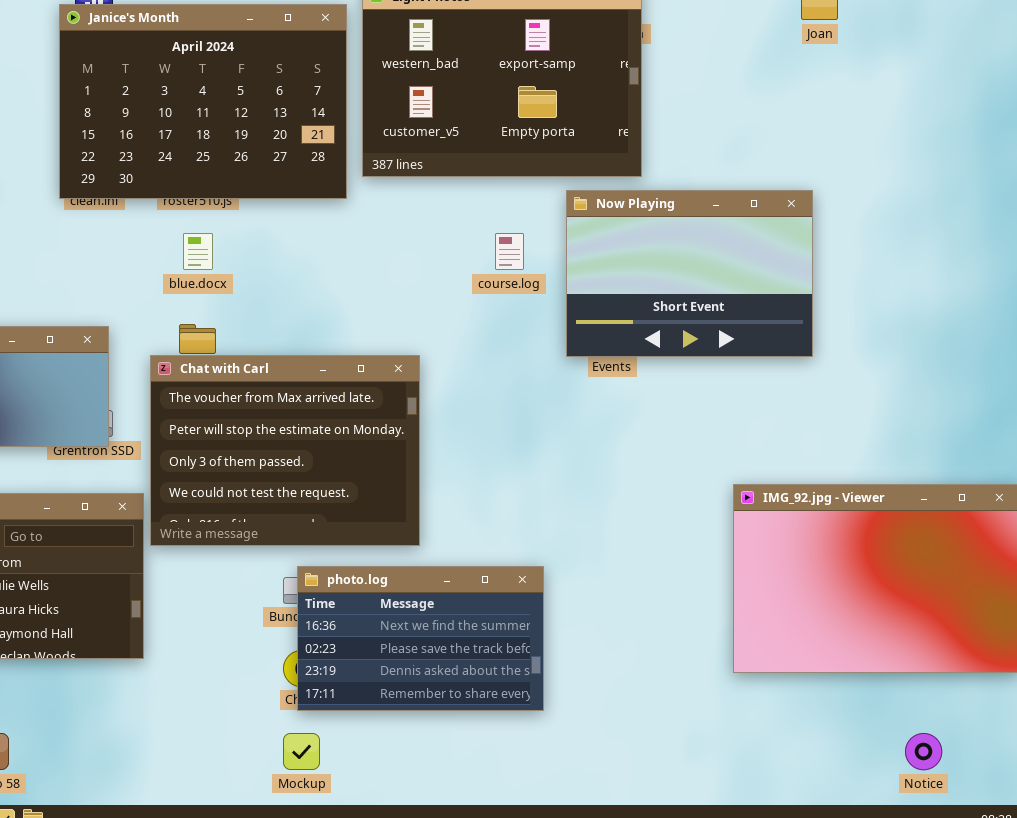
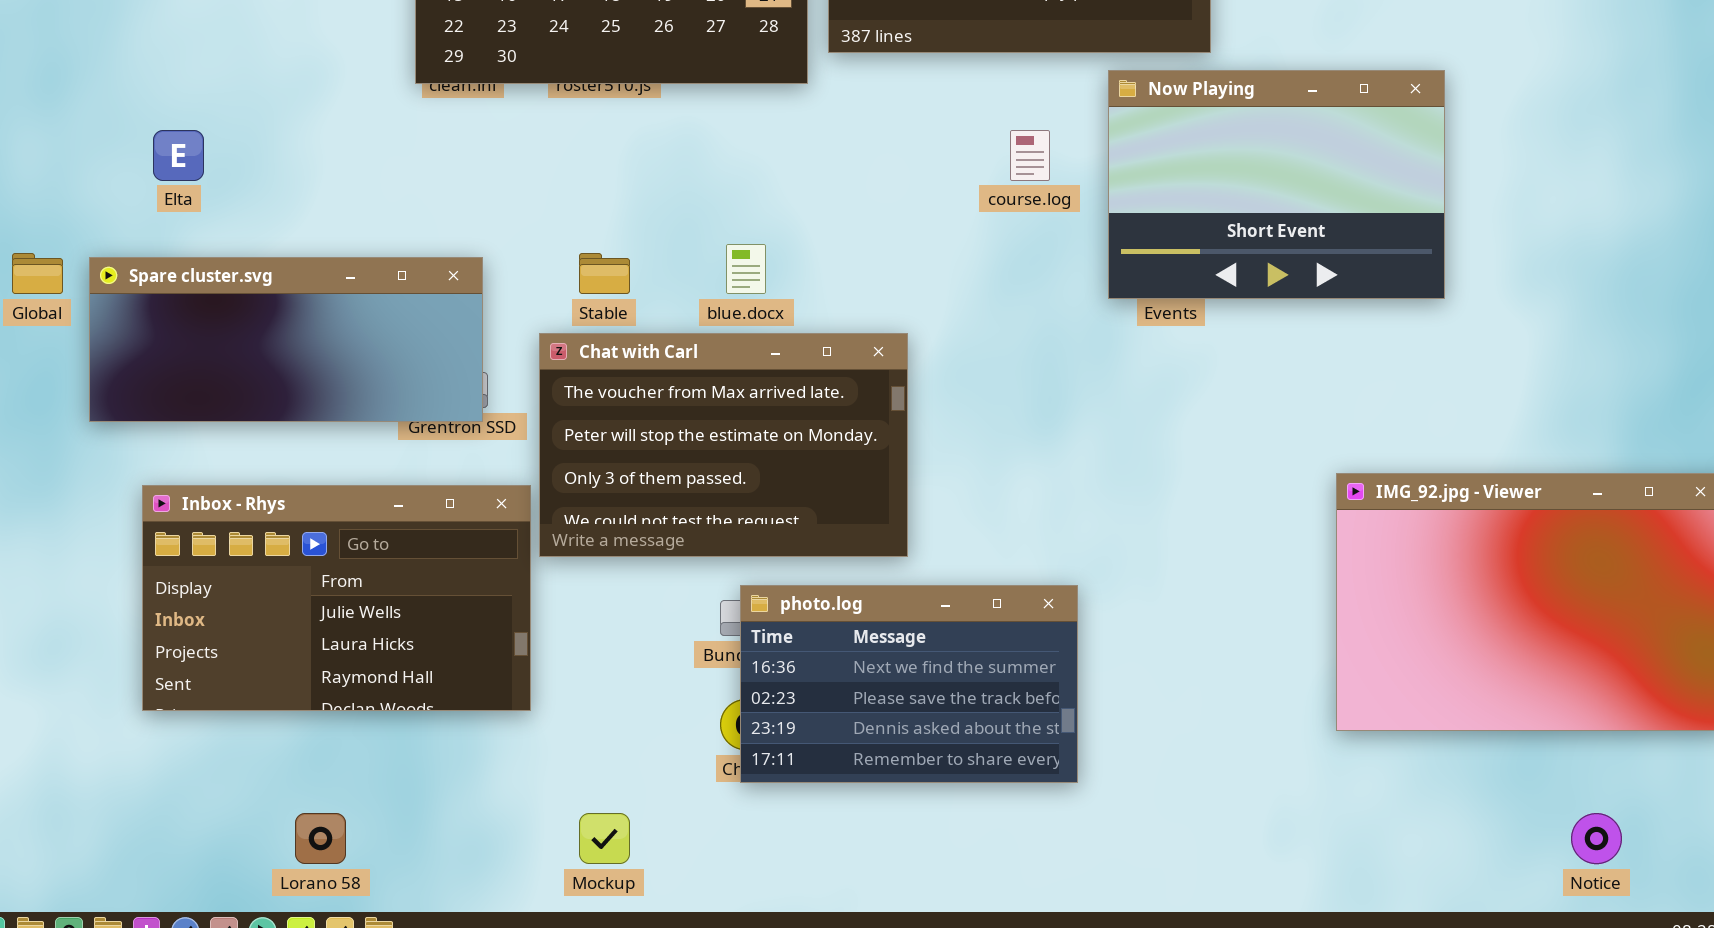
blue.docx: [183,233,213,270] -> [726,244,766,294], moved
Chat with Carl: [150,355,420,546] -> [539,333,908,557], resized
Mockup: [283,733,320,770] -> [579,813,630,864], moved

